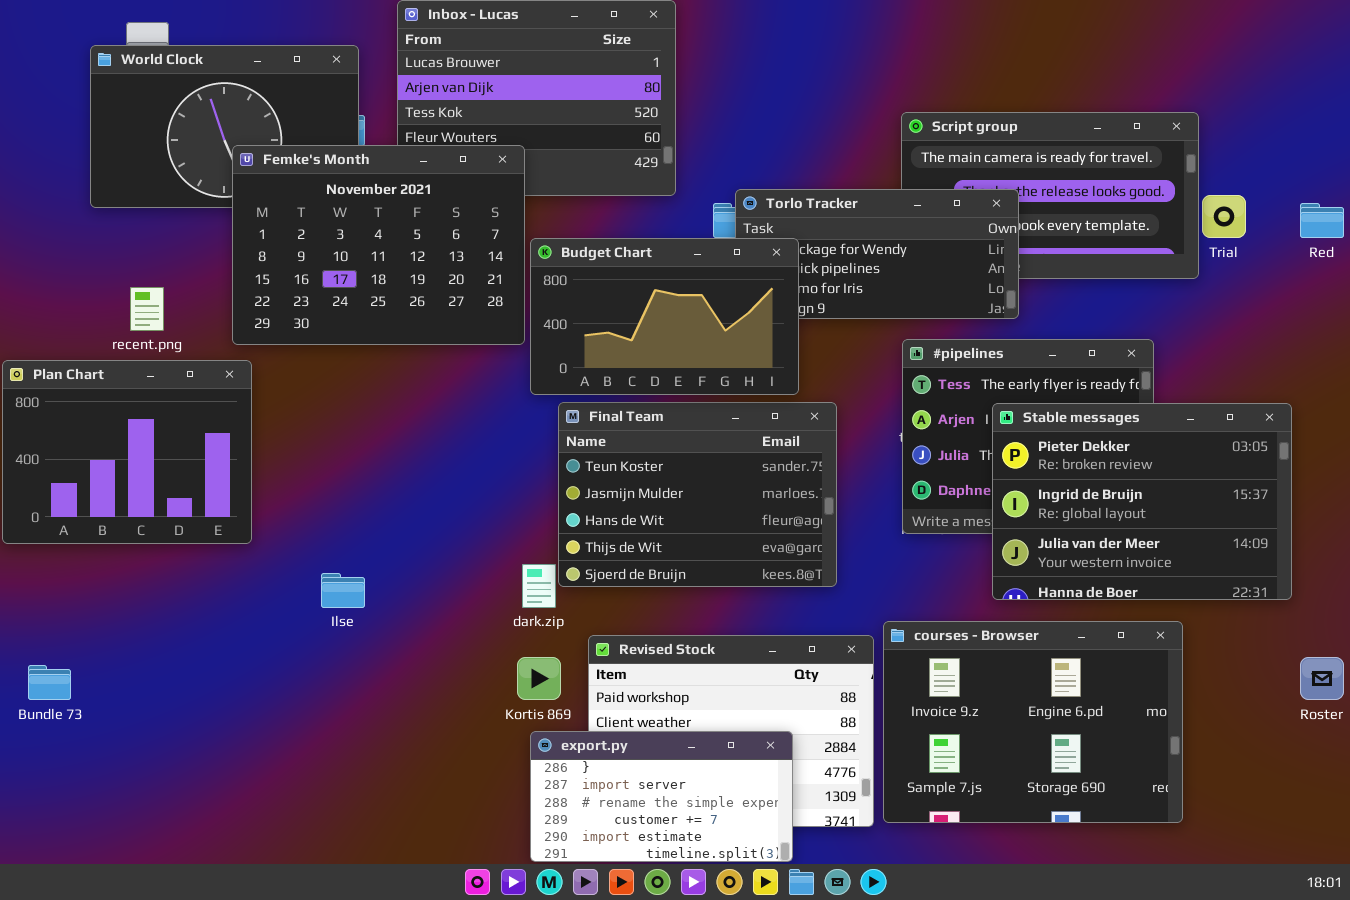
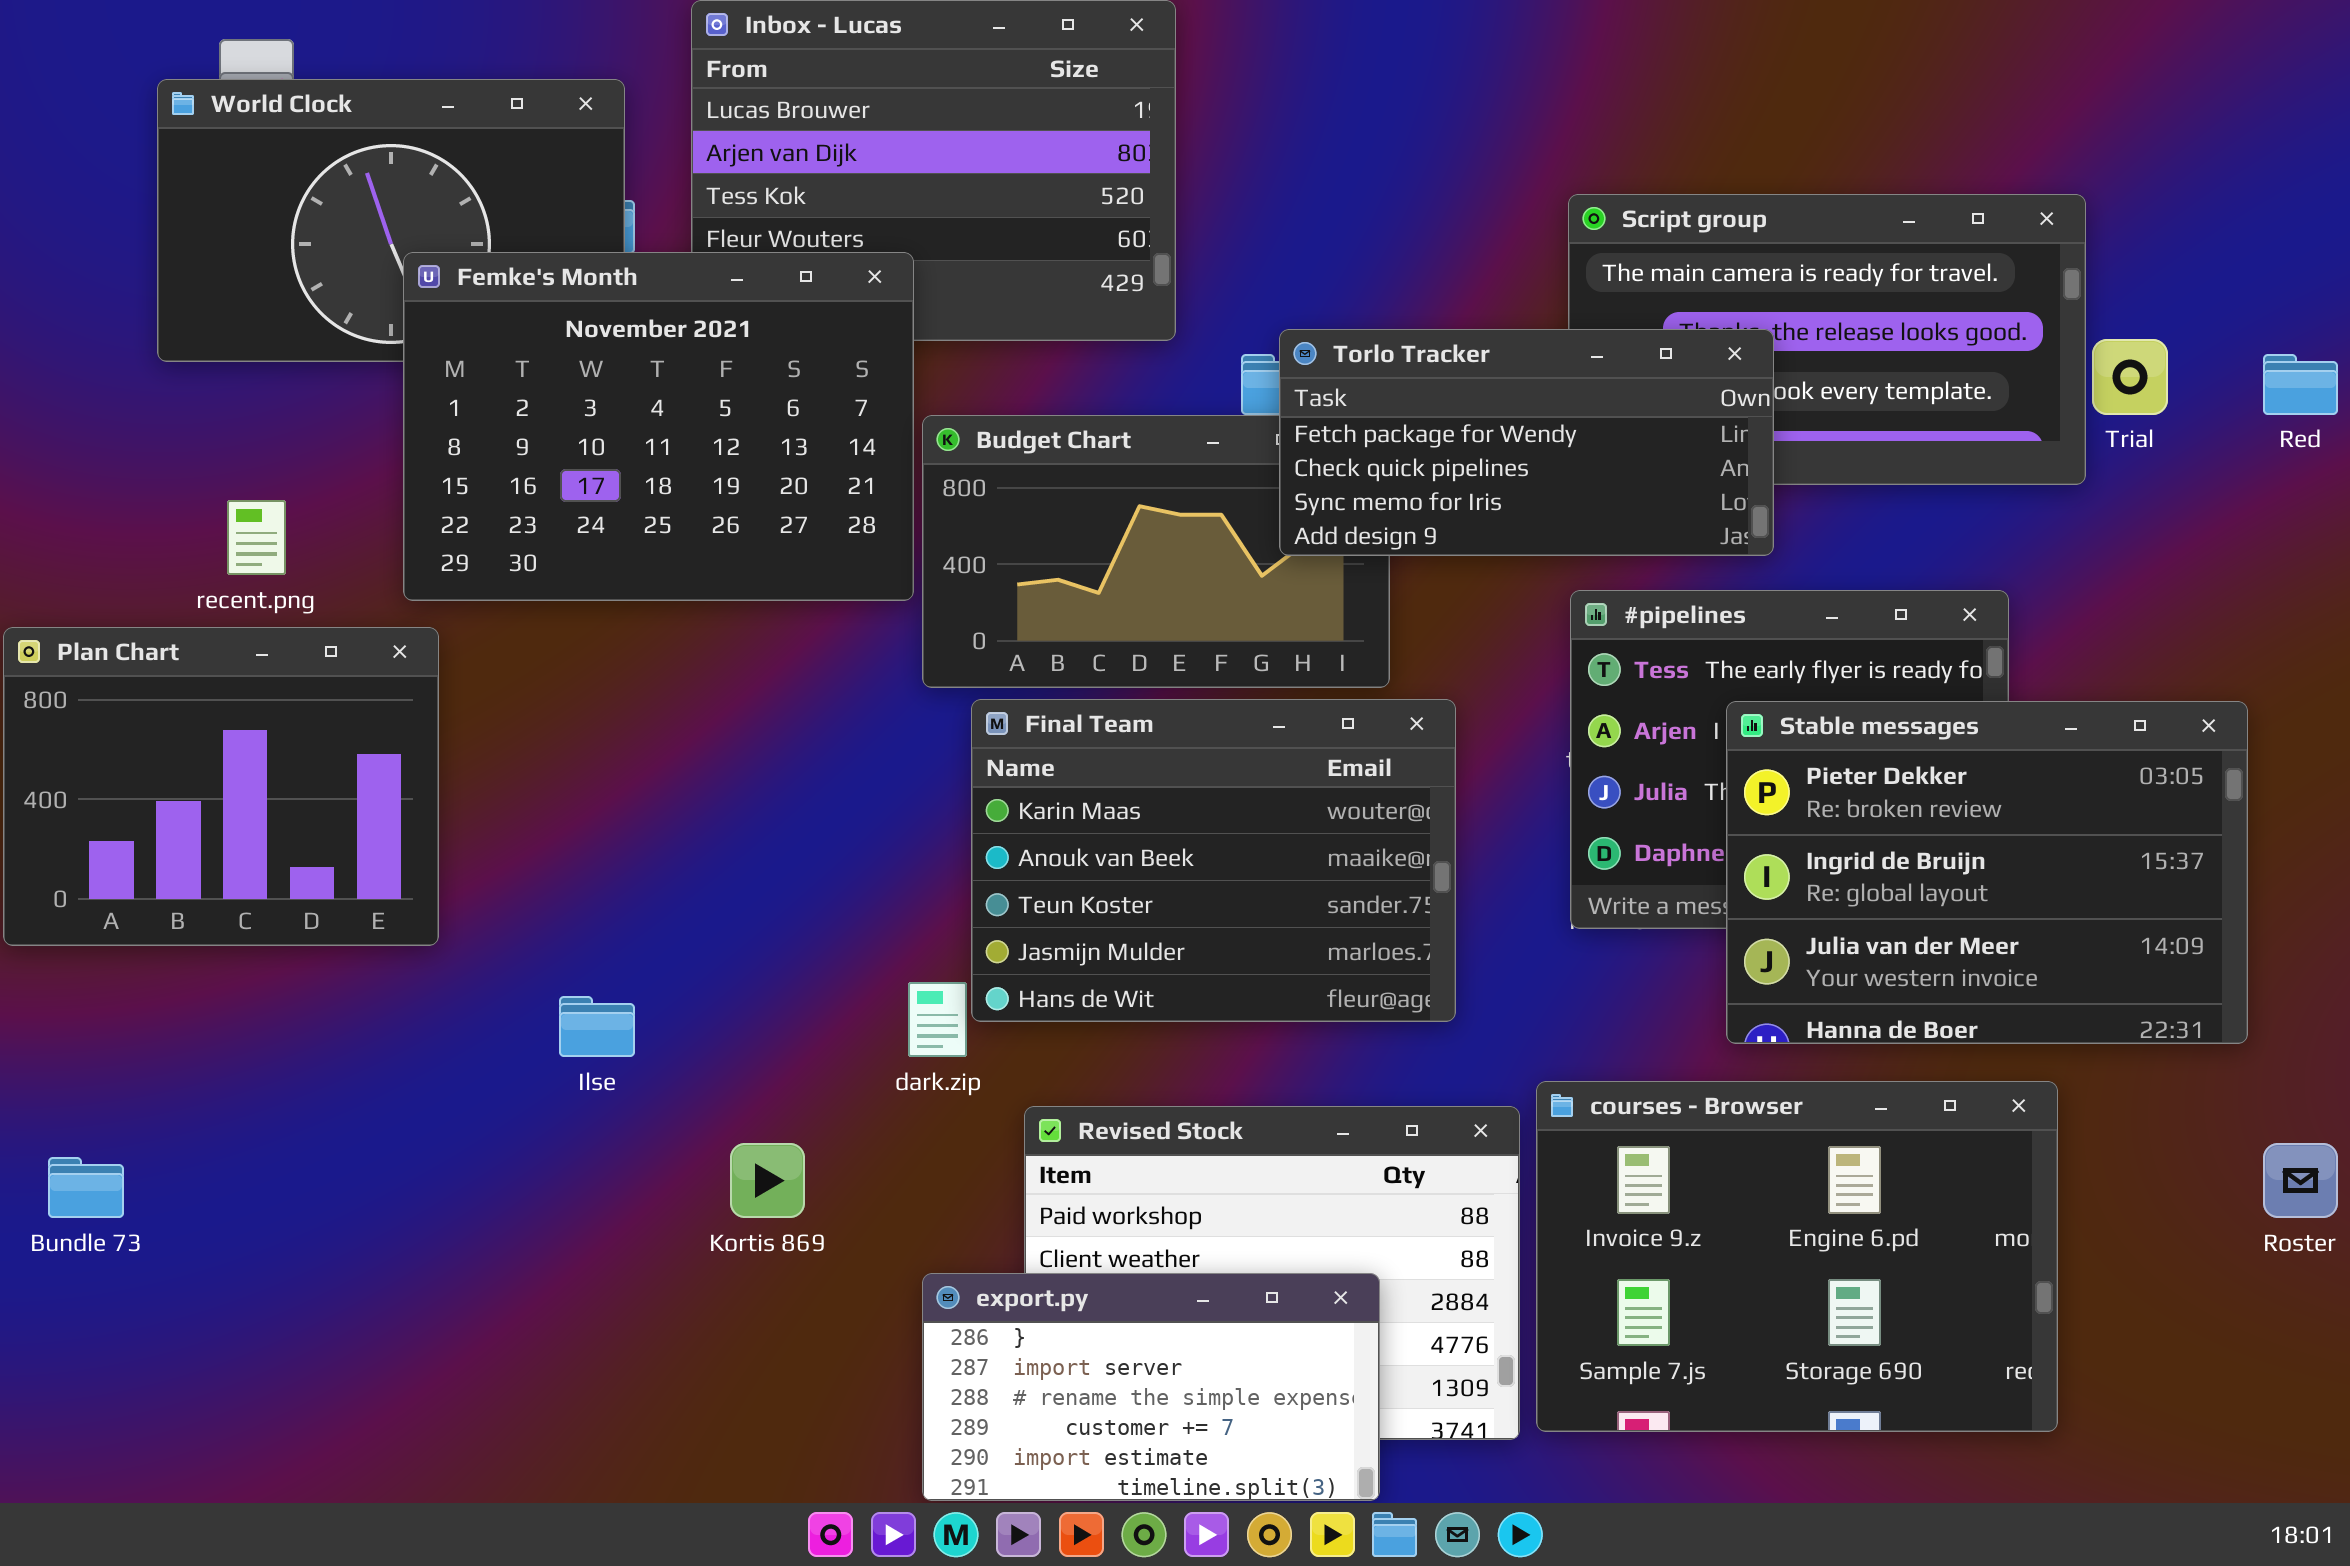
Torlo Tracker: [735,189,1019,319] -> [1279,329,1774,556], raised
Final Team: [558,402,837,587] -> [971,699,1456,1022], scrolled up 2 rows
Kortis 869: [517,657,561,700] -> [730,1143,805,1218], moved

